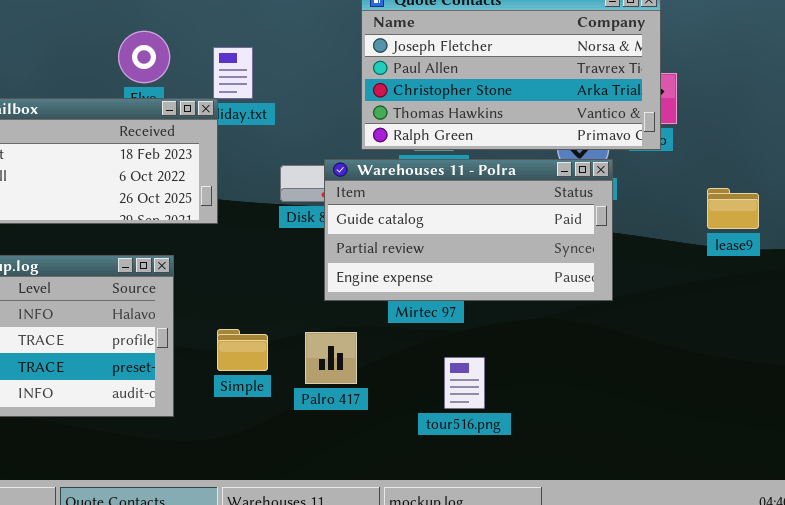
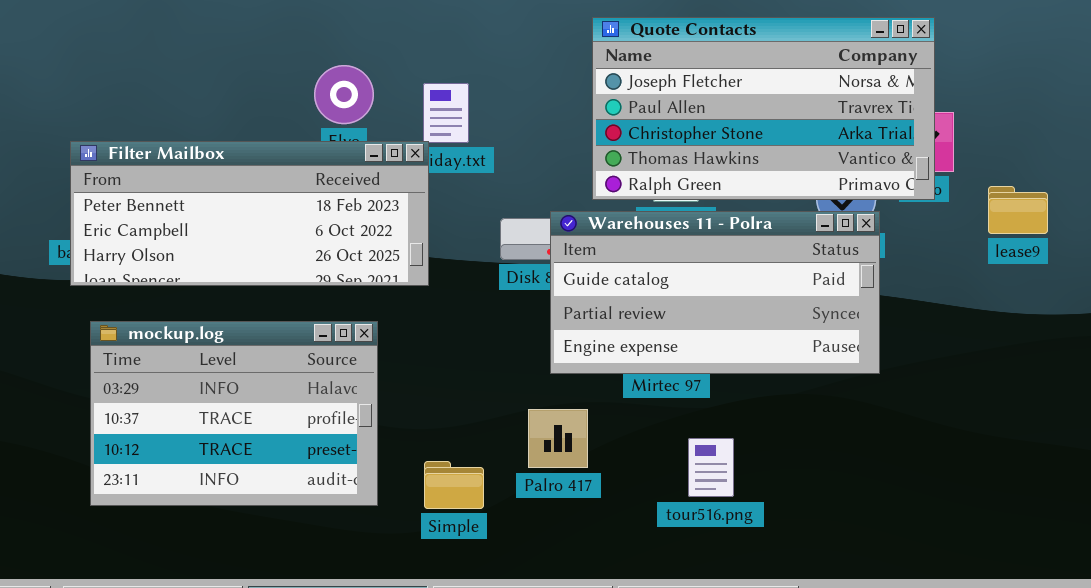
lease9: [707,188,759,229] -> [988,186,1048,234], moved
Simple: [217,329,268,371] -> [424,461,484,509], moved

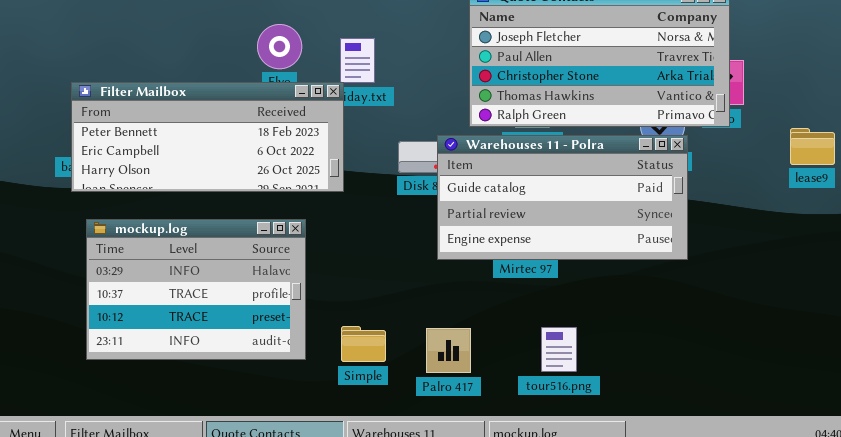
lease9: [988,186,1048,234] -> [790,128,835,165], moved
Palro 417: [528,409,588,468] -> [426,328,471,373], moved
tour516.png: [688,438,734,497] -> [541,327,577,372], moved

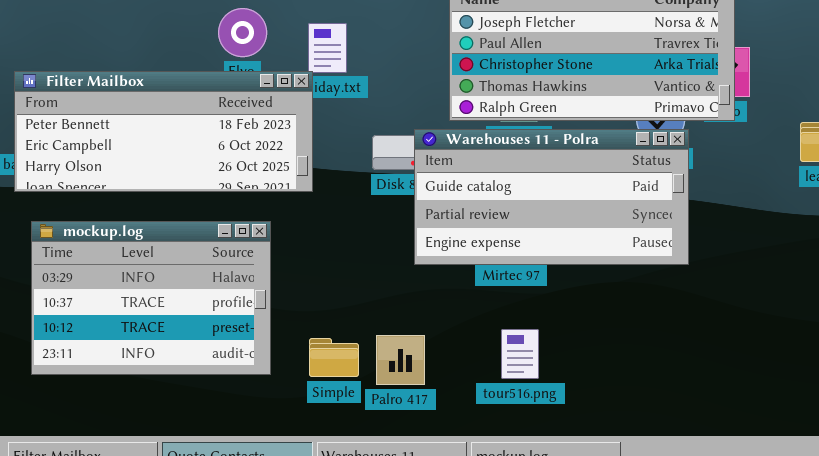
tour516.png: [541,327,577,372] -> [501,329,539,379], moved
Palro 417: [426,328,471,373] -> [376,335,425,385], moved

